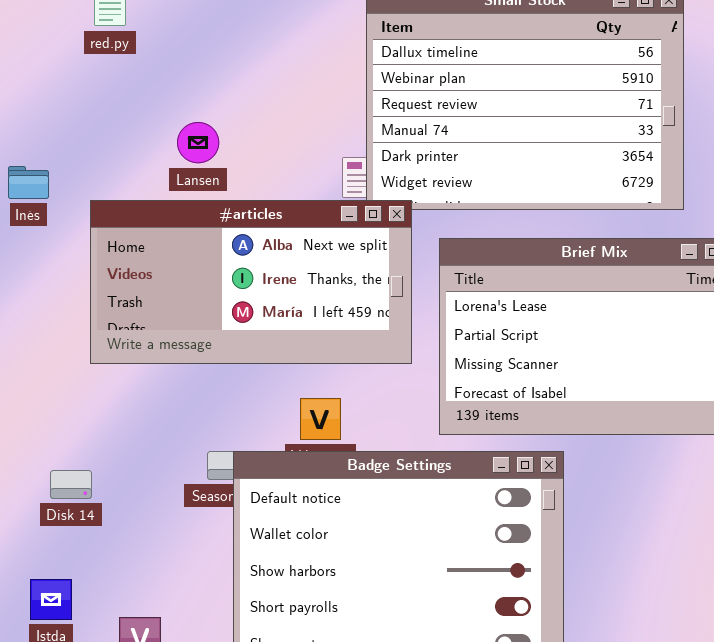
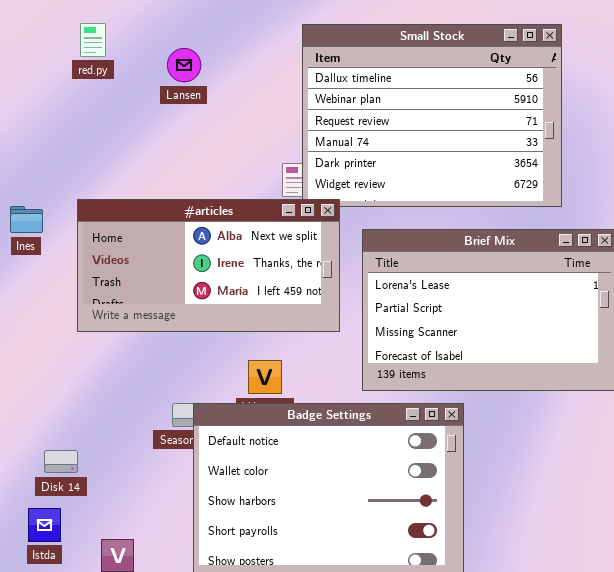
Lansen: [177,122,219,163] -> [167,48,201,82], moved
Inés: [8,166,49,199] -> [10,206,43,233], moved
Disk 14: [50,470,92,499] -> [44,450,78,473], moved

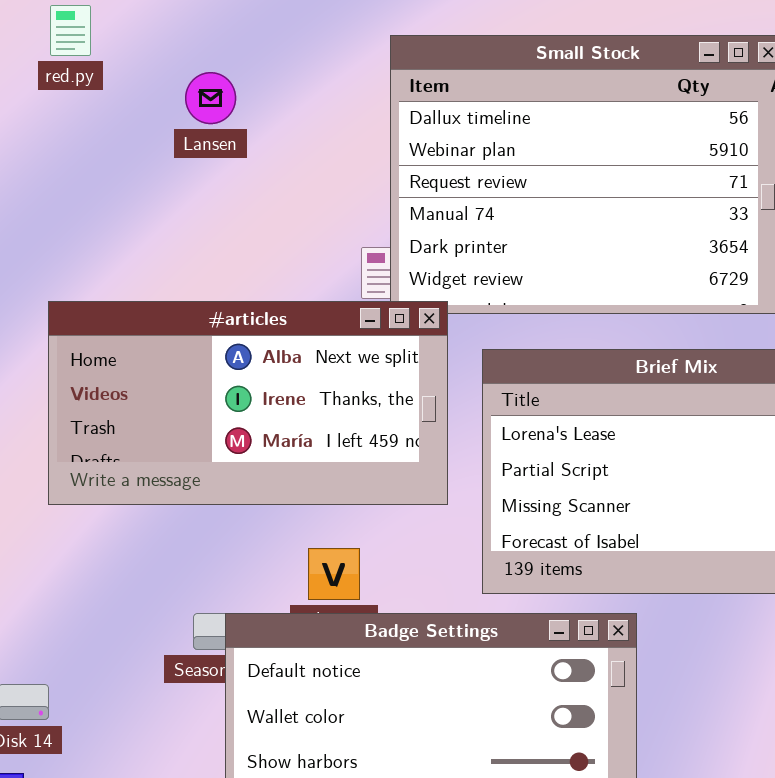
red.py: [80,23,106,57] -> [50,5,91,56], moved

